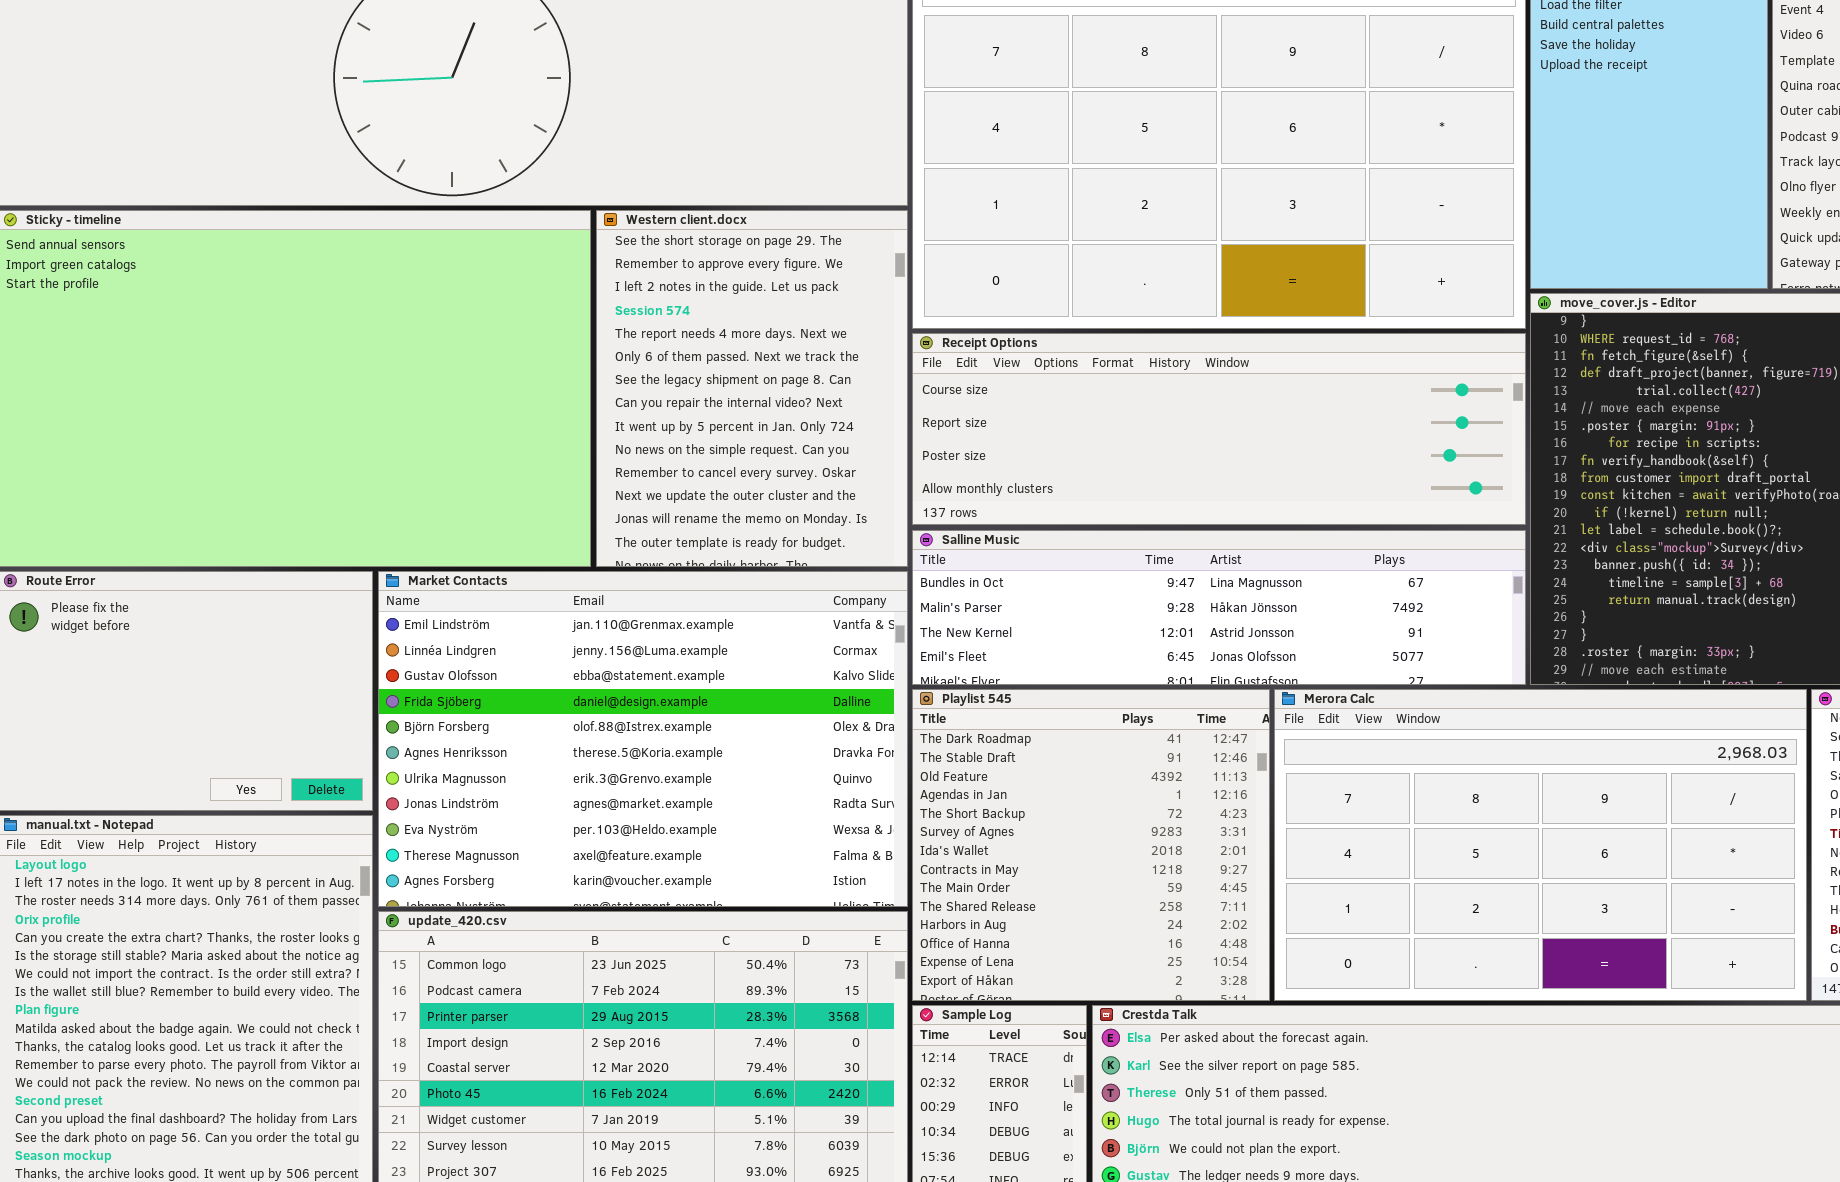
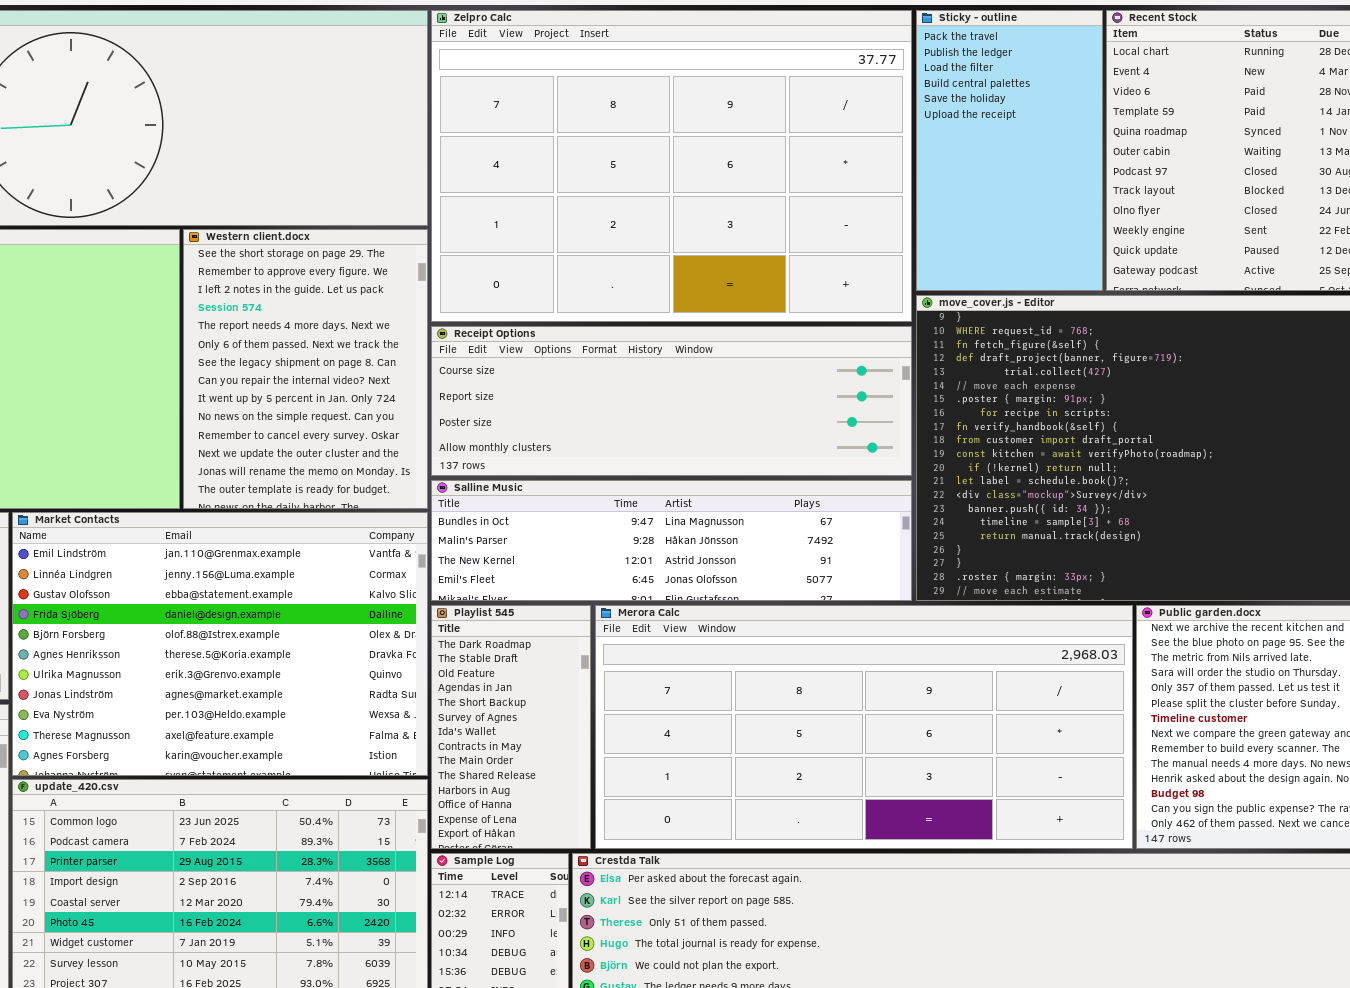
Playlist 545: [912,689,1270,1001] -> [431,605,591,849], resized
Merora Calc: [1274,689,1807,1001] -> [595,605,1133,849], resized

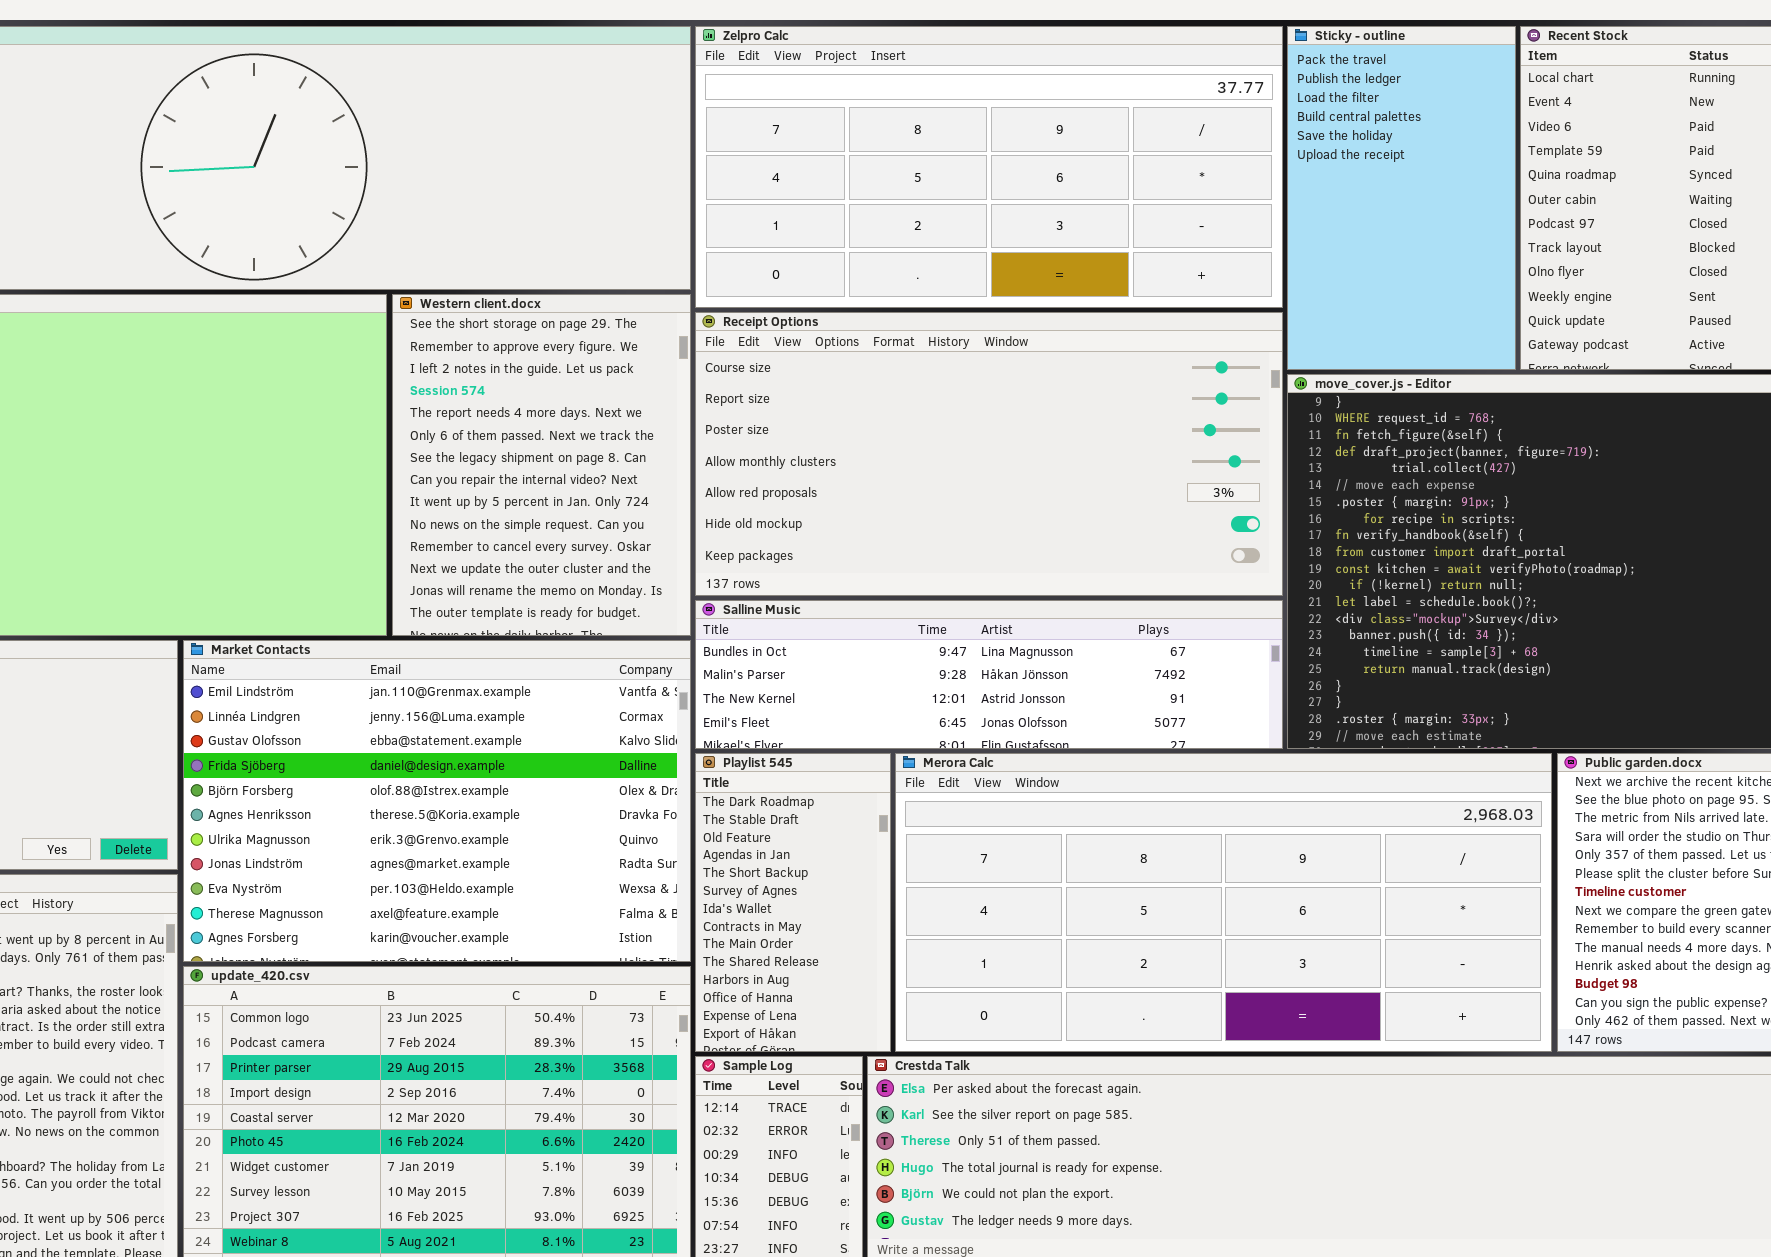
Zelpro Calc: [431,10,912,322] -> [695,26,1283,308], resized
Receipt Options: [431,326,912,476] -> [695,312,1283,596], resized

